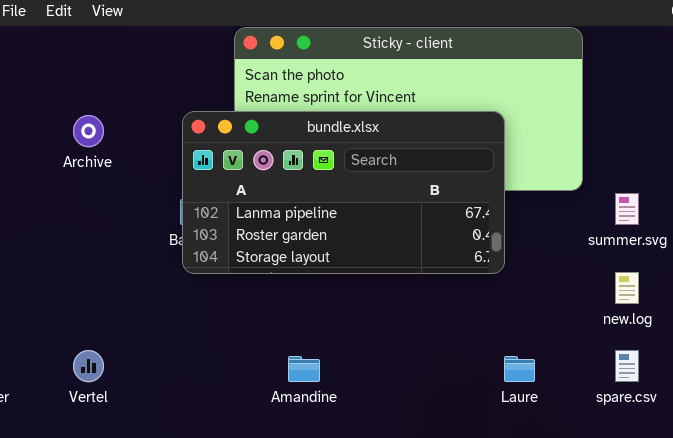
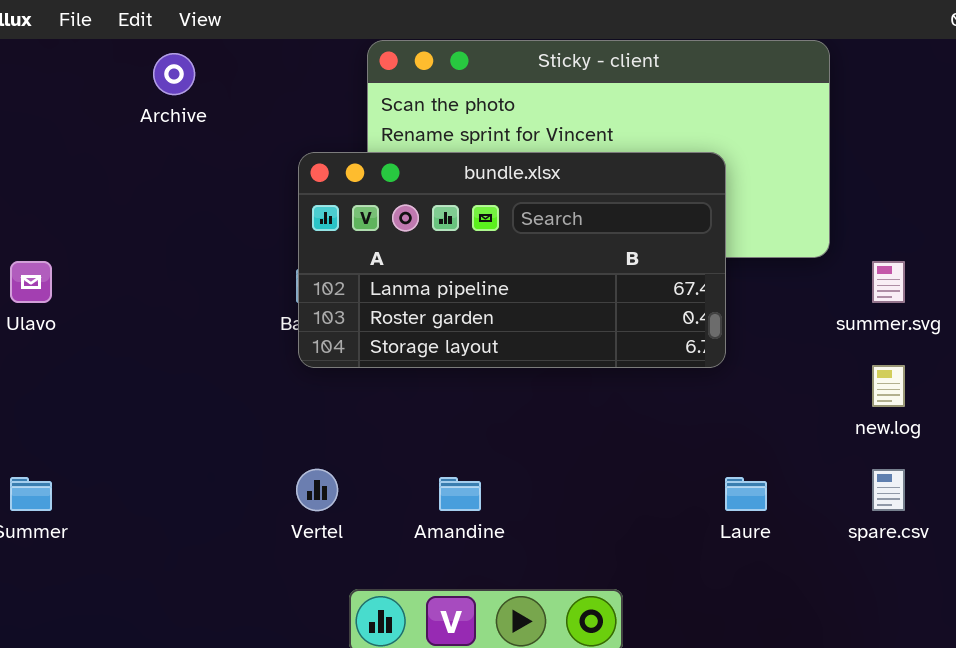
Archive: [73,115,104,147] -> [153,53,195,95], moved
Vertel: [73,350,104,382] -> [296,469,338,511], moved

